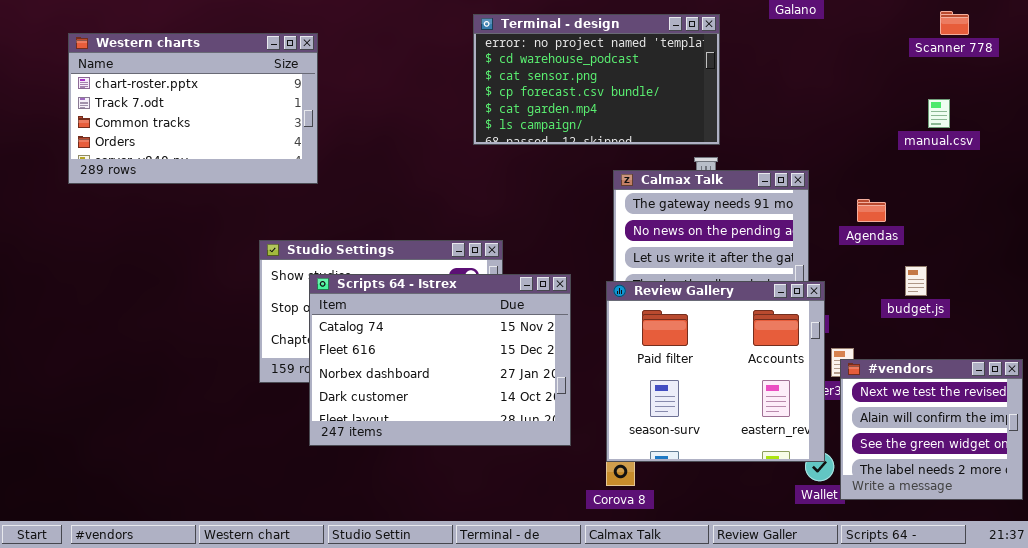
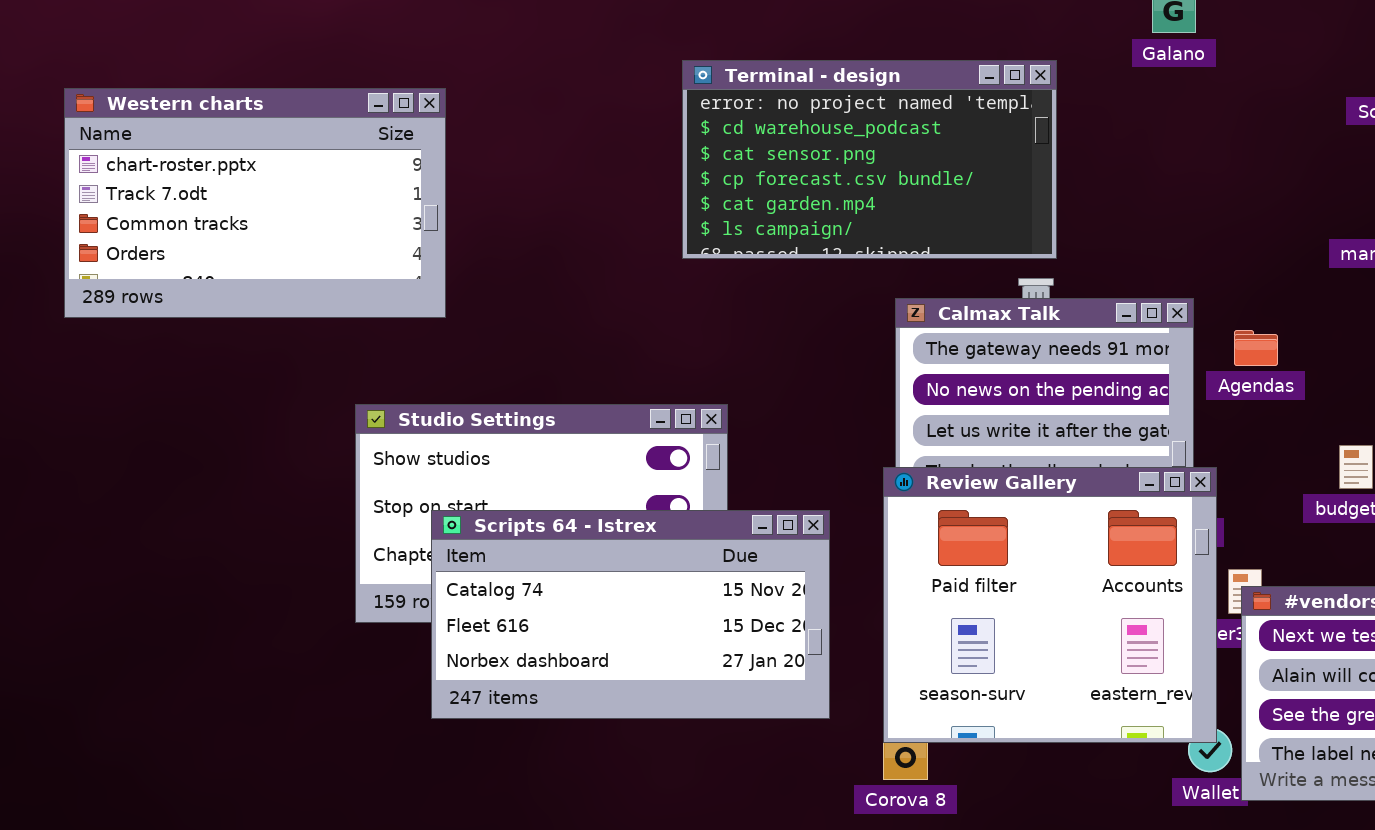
Agendas: [857,199,886,222] -> [1234,330,1278,366], moved
Scripts 64 - Istrex: [309,274,571,446] -> [431,510,830,719], resized

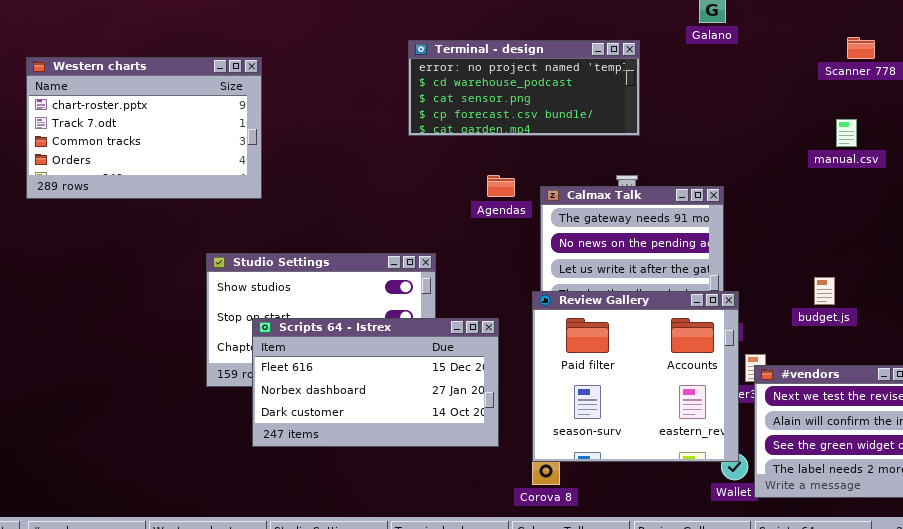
Terminal - design: [682,60,1057,259] -> [408,40,640,136], resized
Agendas: [1234,330,1278,366] -> [487,175,515,197], moved
Scripts 64 - Istrex: [431,510,830,719] -> [252,318,499,447], scrolled down 1 row

